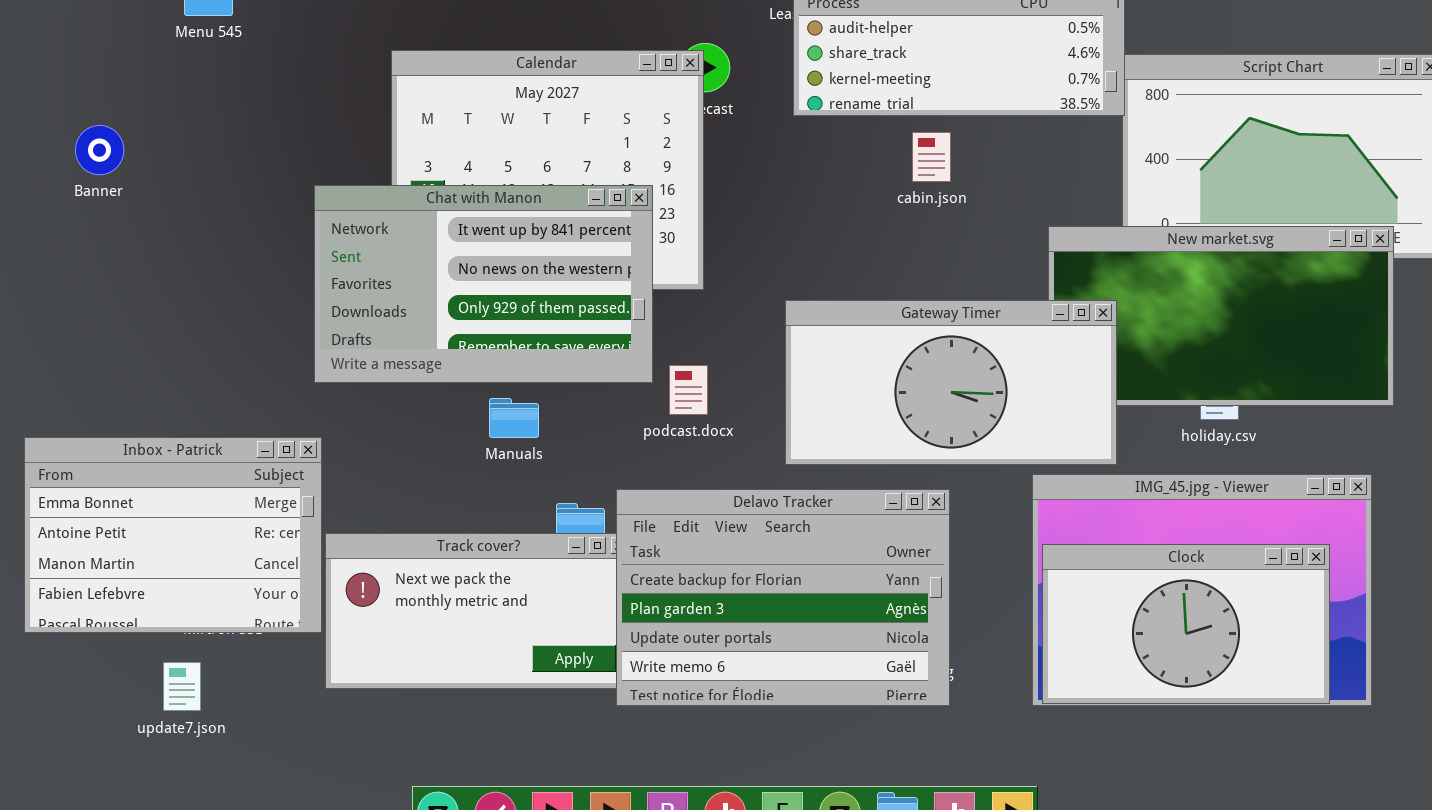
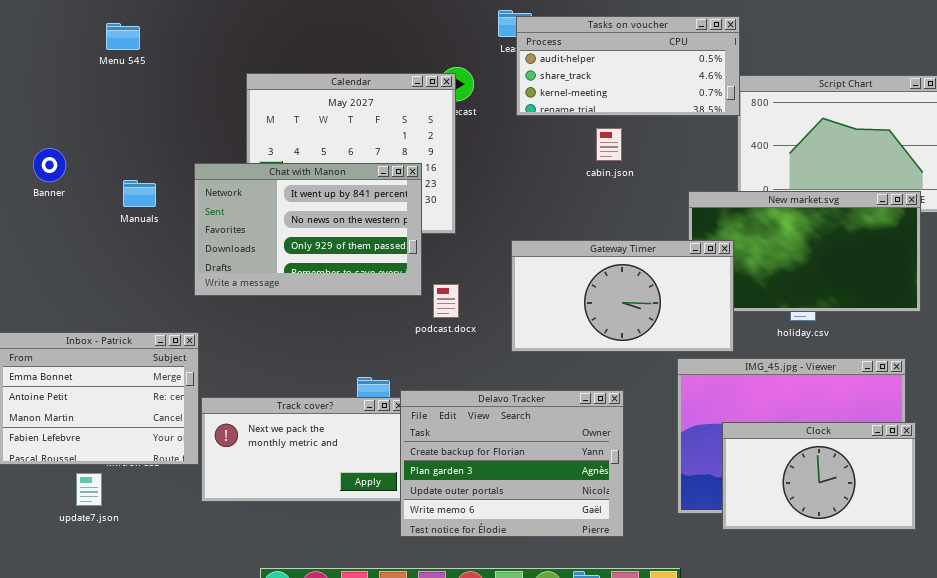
Banner: [75,125,124,175] -> [33,148,66,182], moved
Manuals: [489,398,539,438] -> [123,180,156,207], moved
Delavo Tracker: [616,489,950,706] -> [400,390,624,537], moved
Clock: [1042,544,1330,704] -> [722,422,916,530], moved
update7.json: [163,662,201,711] -> [76,473,102,506], moved

